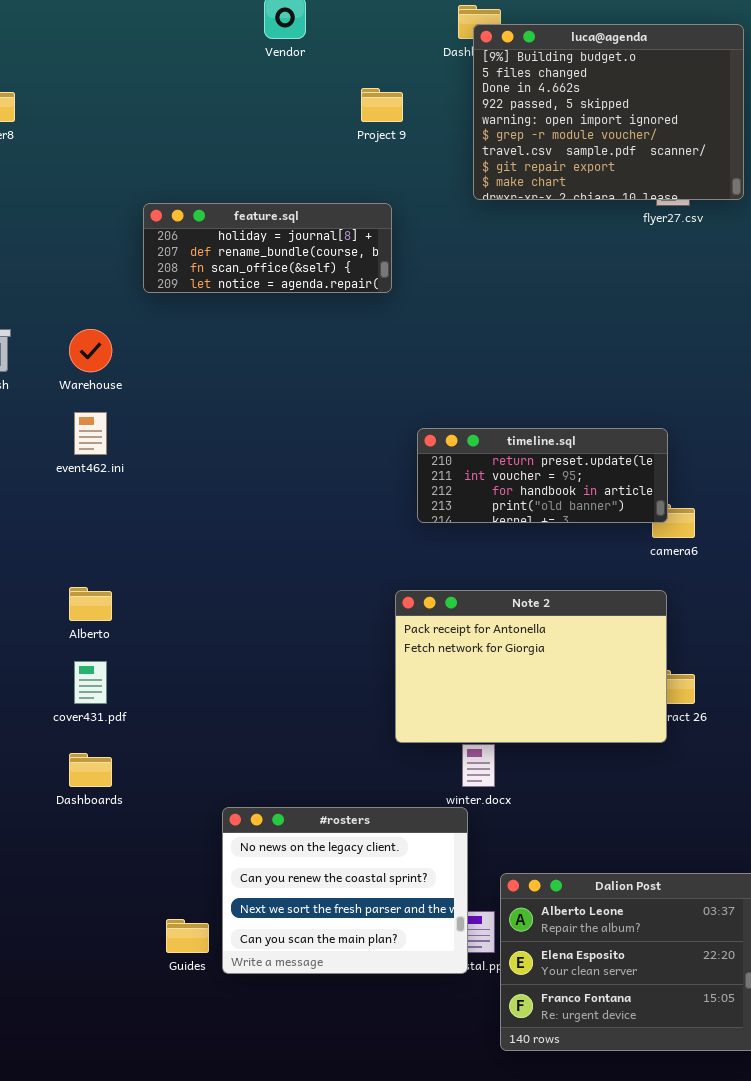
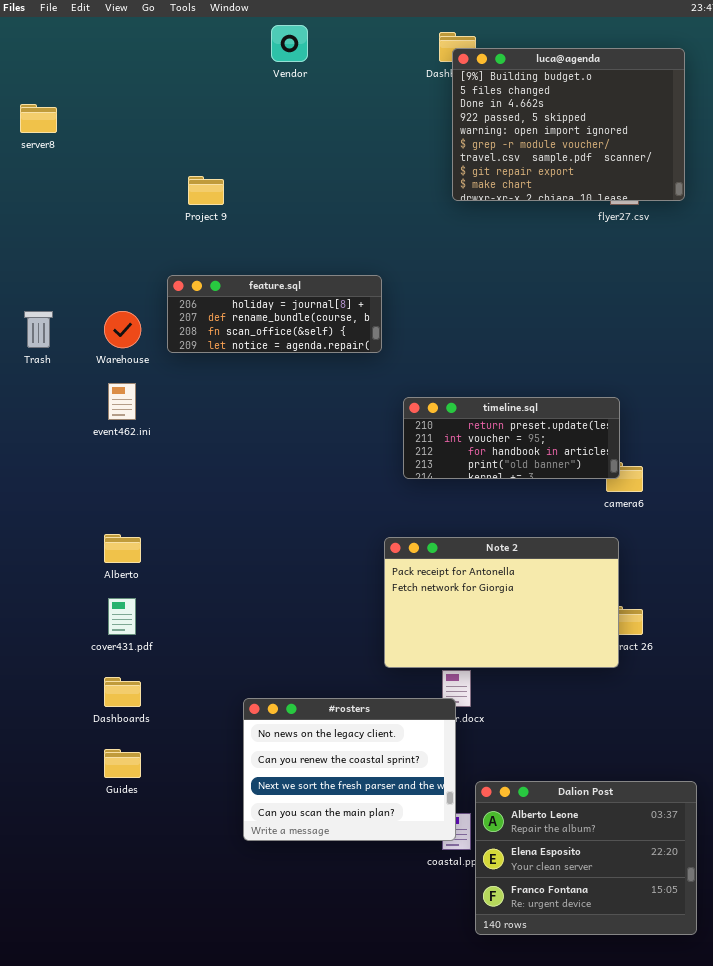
Project 9: [361,88,403,122] -> [188,176,224,205], moved
feature.sql: [143,203,392,293] -> [167,275,382,353], moved
#rosters: [222,807,468,974] -> [243,698,456,841], moved
Guides: [166,919,209,953] -> [104,749,141,778], moved

